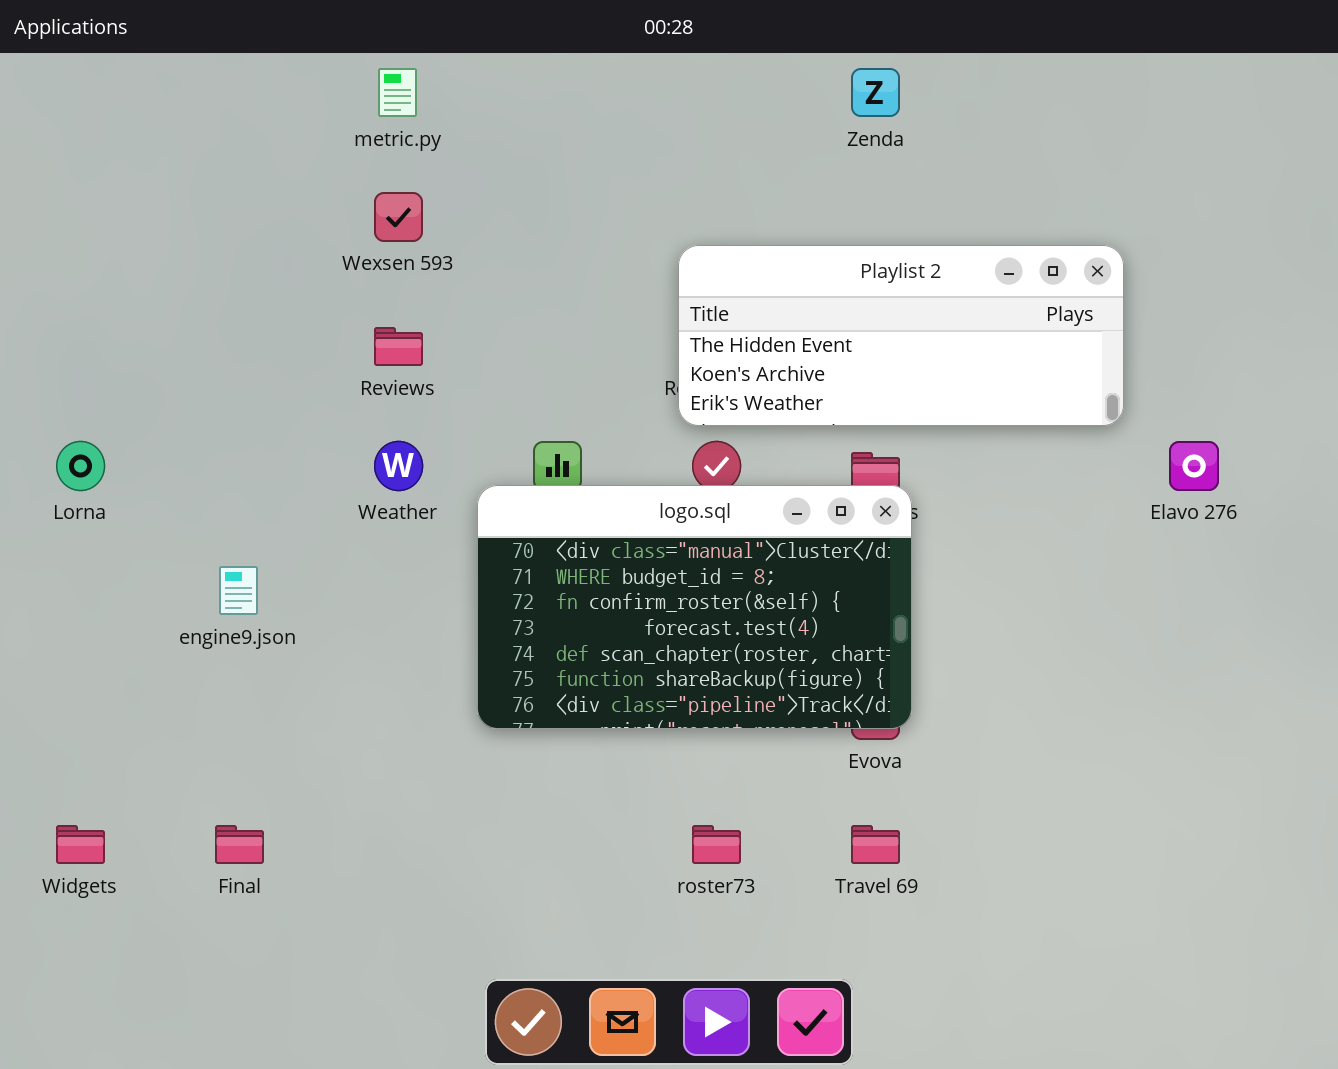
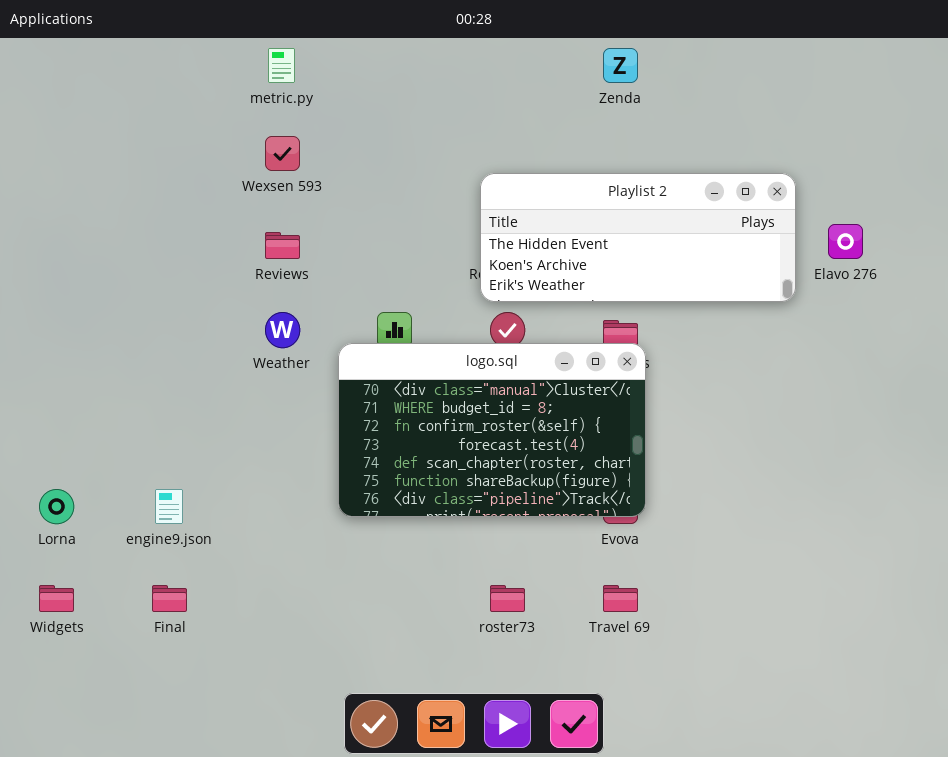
Lorna: [56,441,105,491] -> [39,489,74,524], moved
Elavo 276: [1169,441,1219,491] -> [828,224,863,259], moved
engine9.json: [219,566,258,615] -> [155,489,183,524], moved

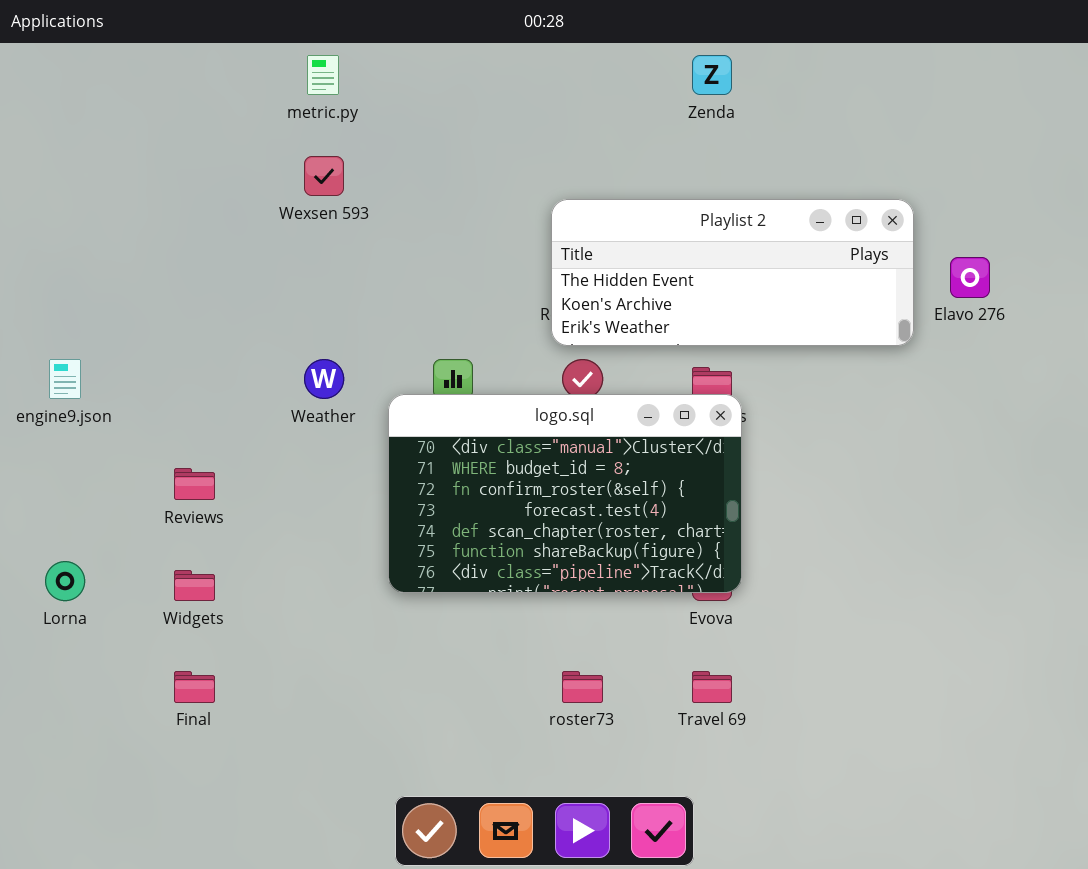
Reviews: [265,232,300,259] -> [174,468,215,500], moved
engine9.json: [155,489,183,524] -> [49,359,81,399], moved
Widgets: [39,585,74,612] -> [174,570,215,601], moved

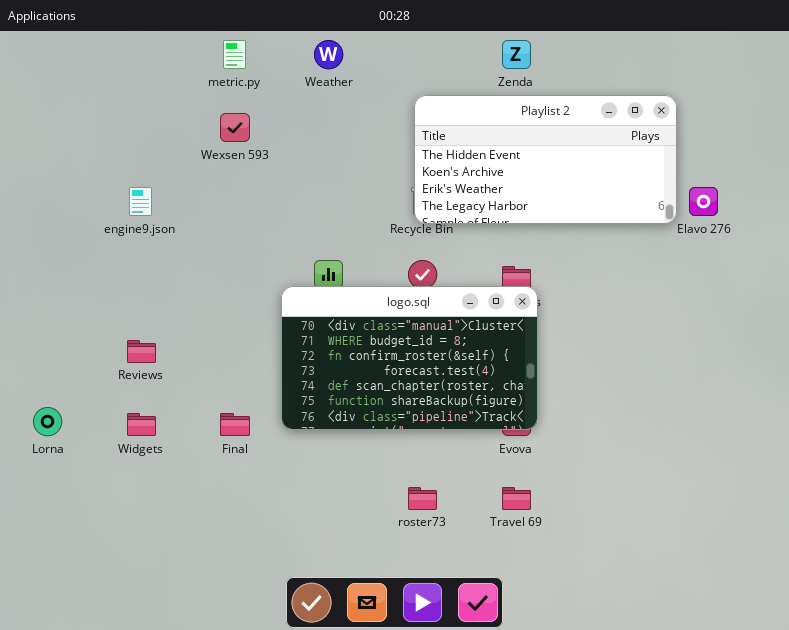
Playlist 2: [551,199,914,346] -> [414,95,677,224], moved, resized
engine9.json: [49,359,81,399] -> [129,187,152,216], moved
Weather: [304,359,344,399] -> [314,40,343,69], moved
Final: [174,671,215,703] -> [220,413,250,436], moved

